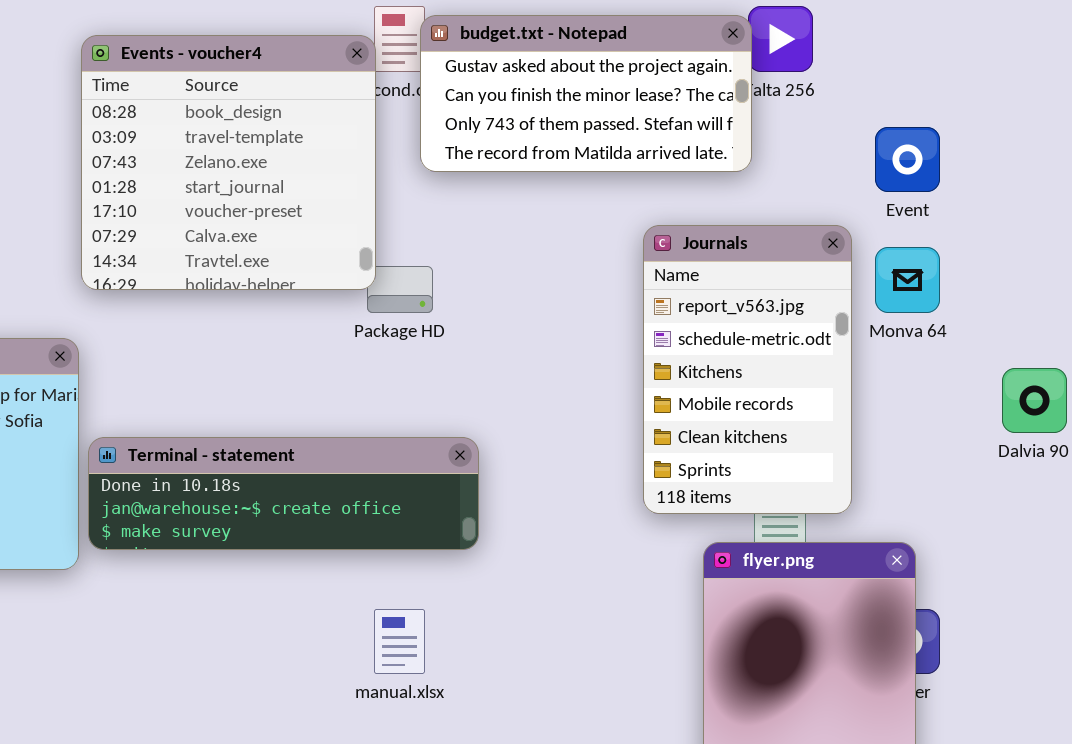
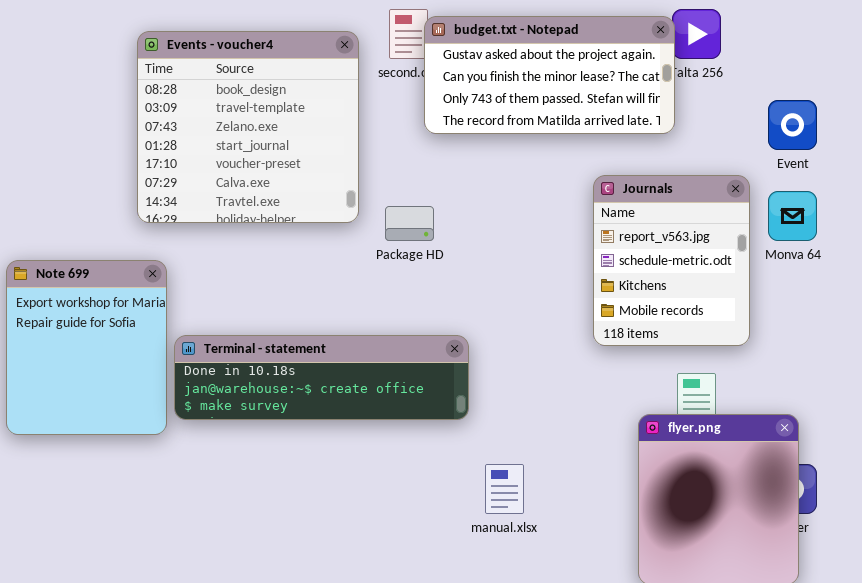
Events - voucher4: [81,35,376,290] -> [137,31,359,223], moved
Journals: [643,225,852,514] -> [593,175,750,346], resized
manual.xlsx: [374,609,425,674] -> [485,464,524,514], moved

